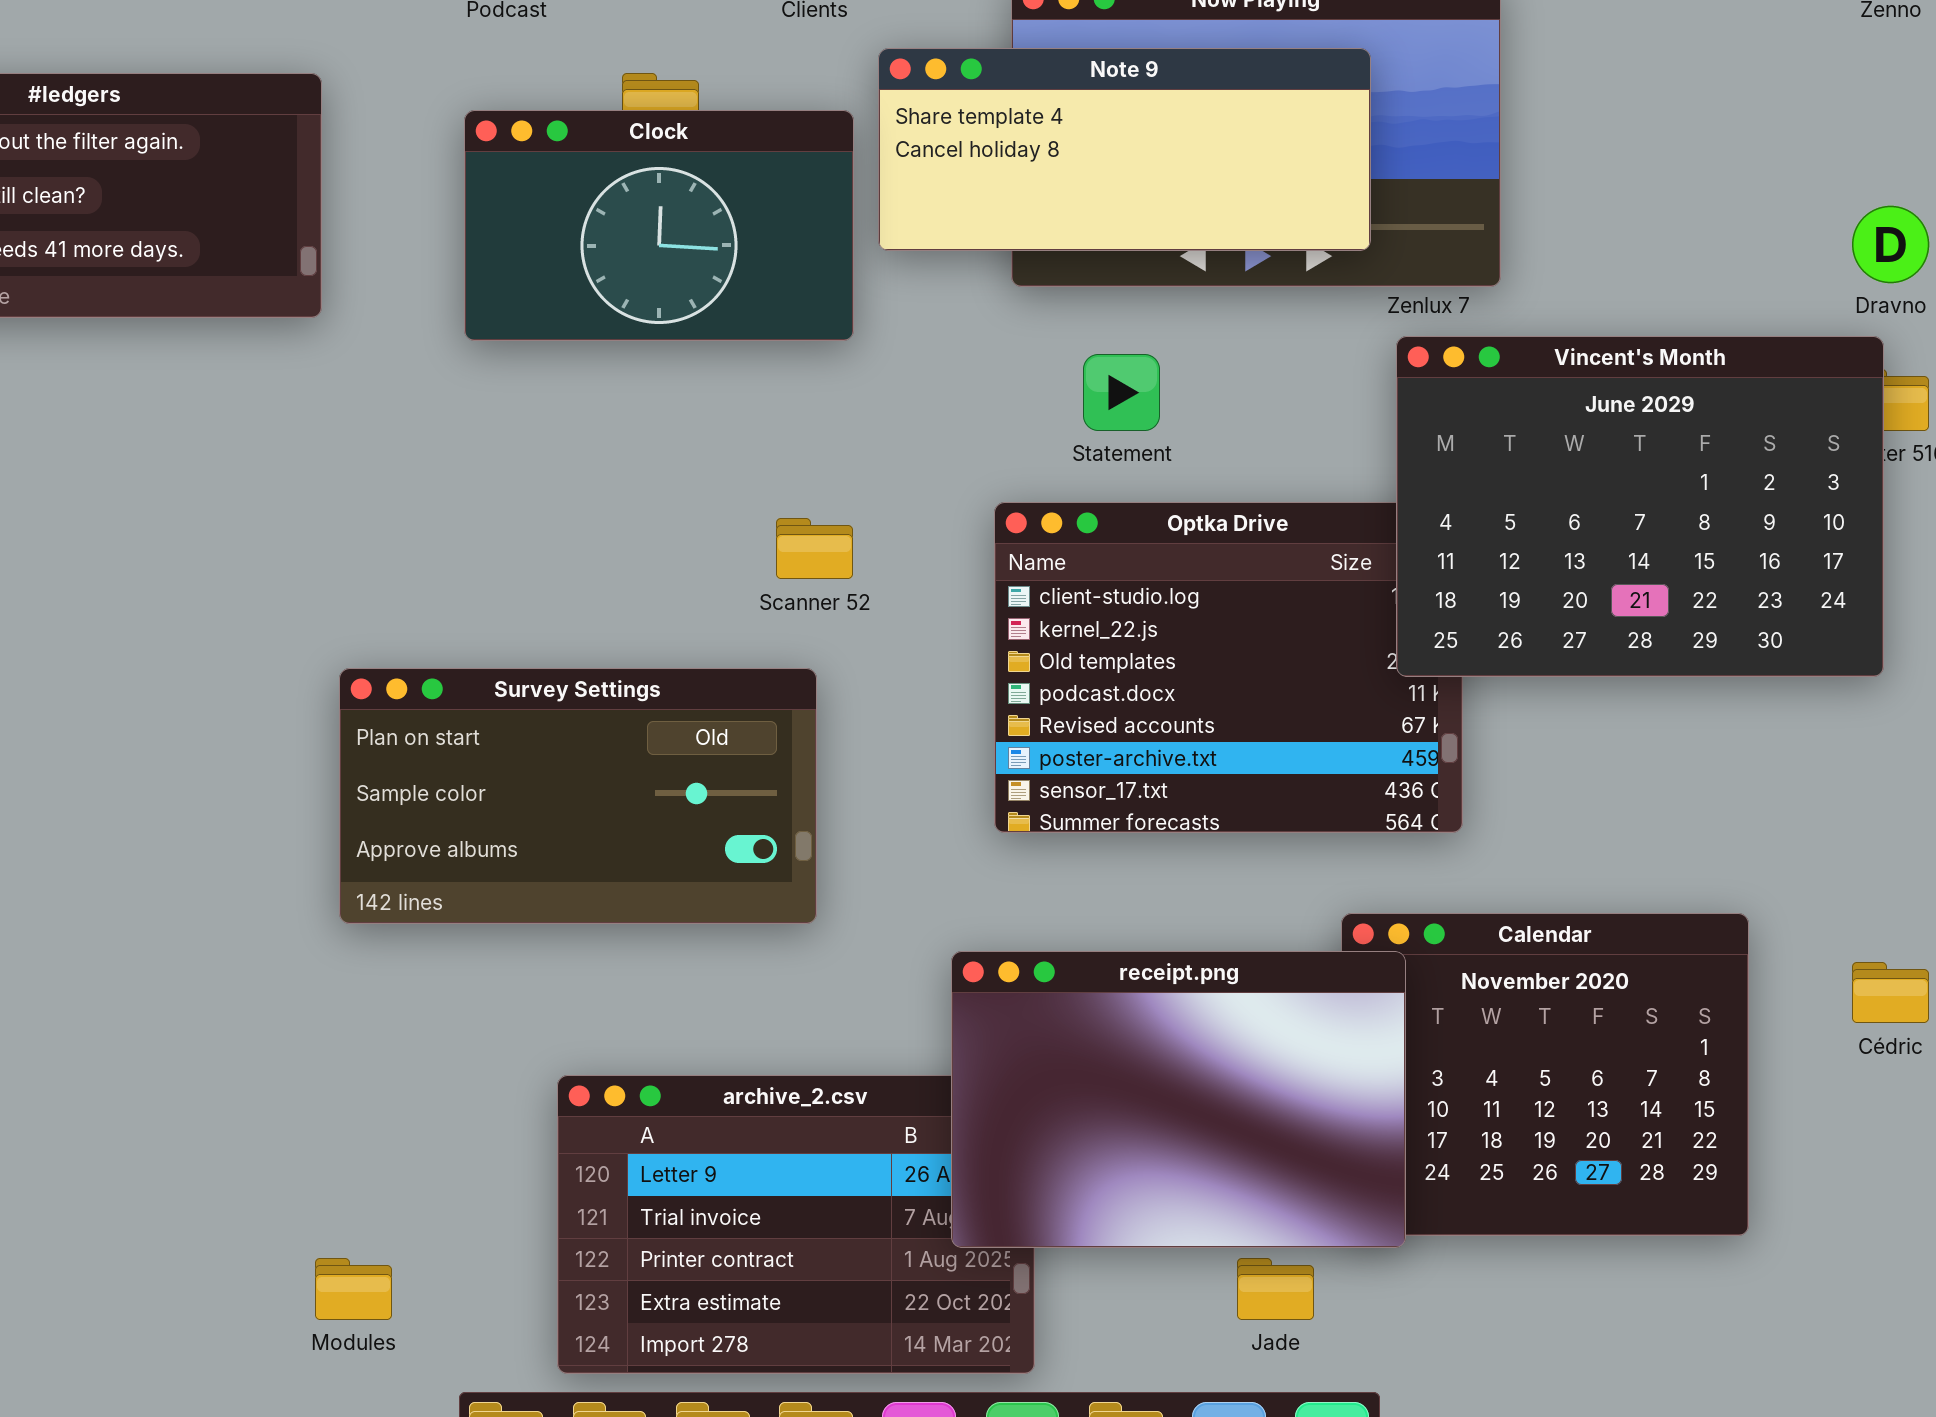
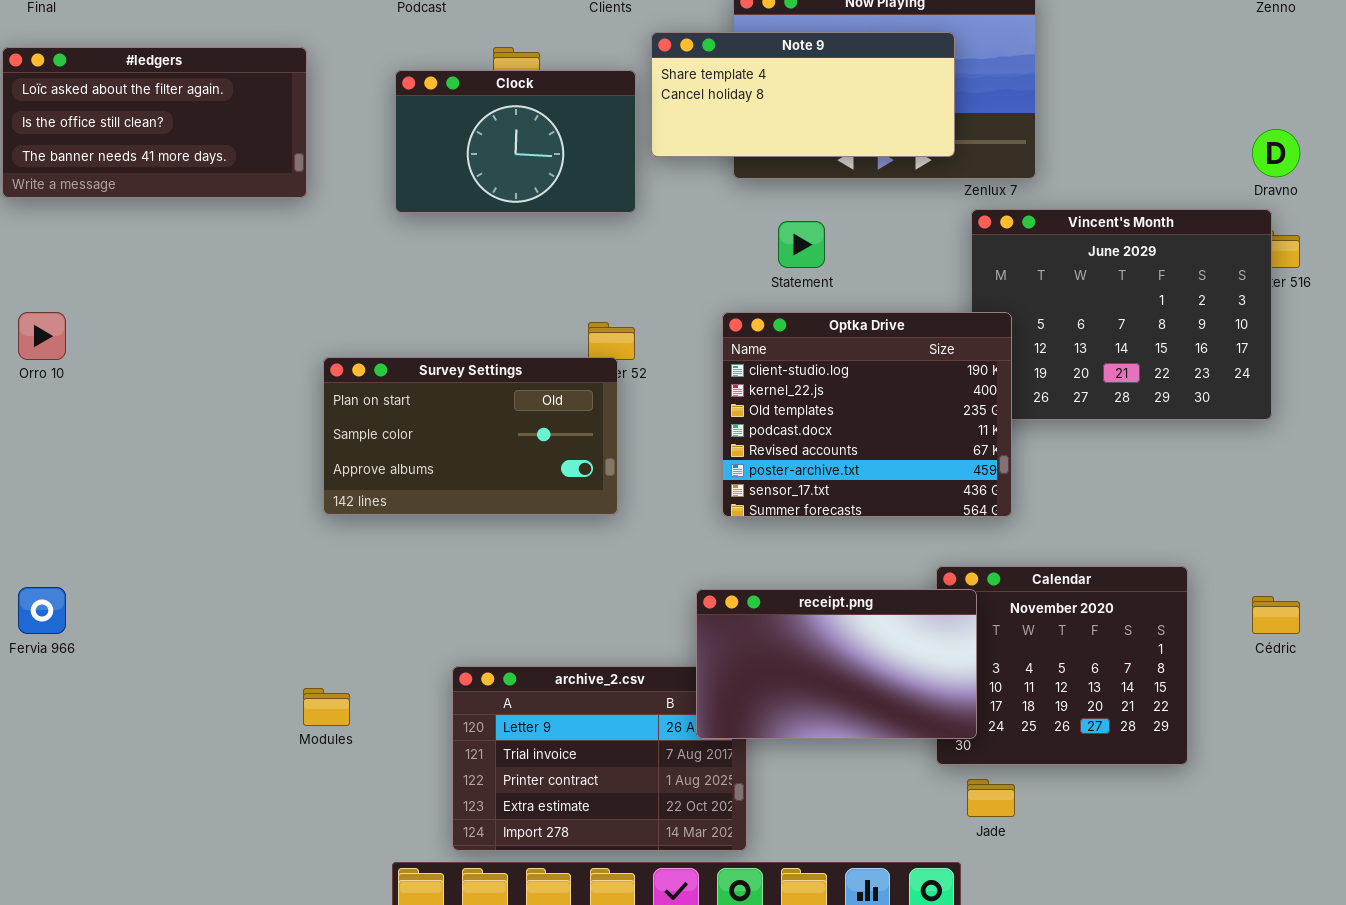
Optka Drive: [994,502,1463,833] -> [722,312,1012,517], raised
Survey Settings: [339,668,817,924] -> [323,357,618,515], moved
receipt.png: [951,951,1406,1248] -> [696,589,977,739], resized
Modules: [315,1258,392,1320] -> [303,688,350,726], moved
Jade: [1237,1258,1314,1320] -> [967,779,1015,817], moved

